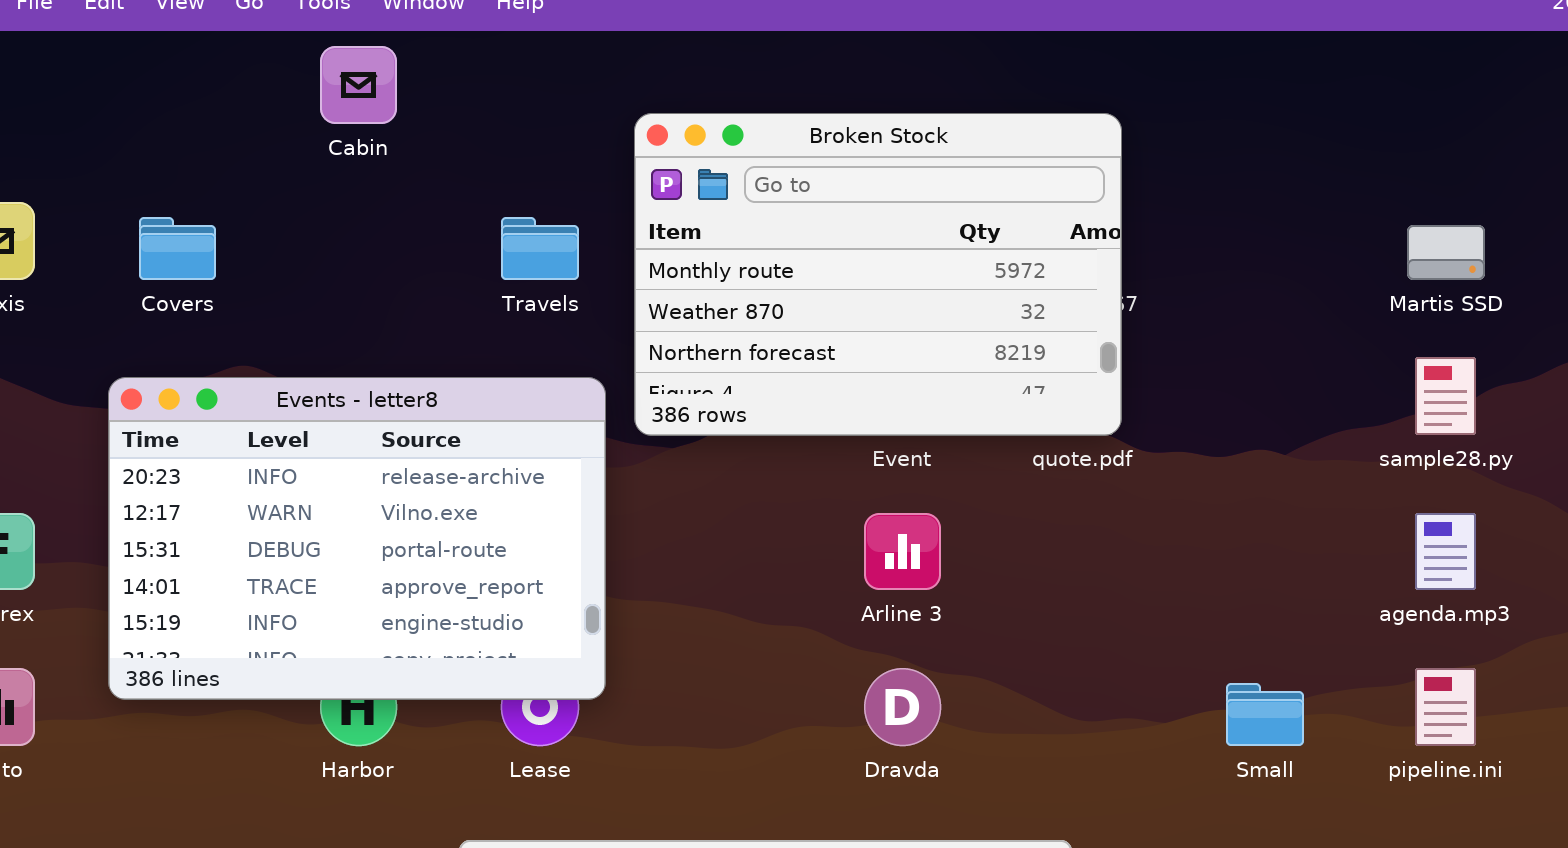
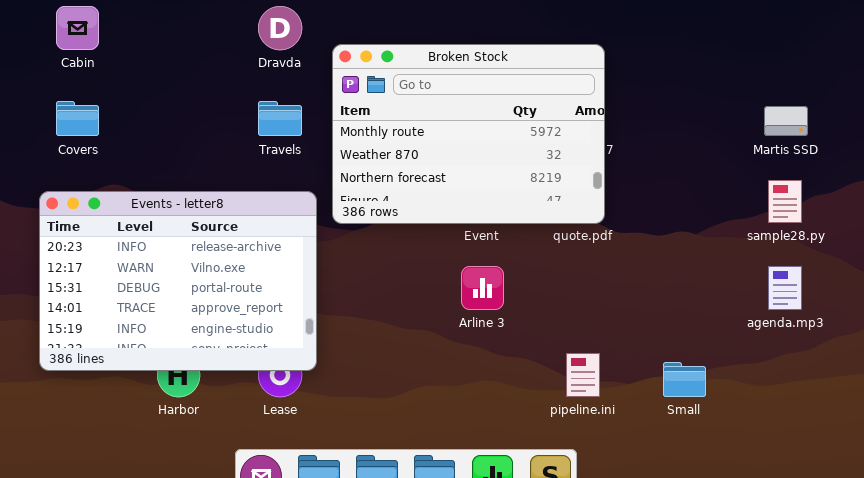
Cabin: [320,46,397,124] -> [56,6,99,50], moved
Dravda: [864,668,941,746] -> [258,6,302,50], moved
pipeline.ini: [1415,668,1476,746] -> [566,353,600,397], moved

